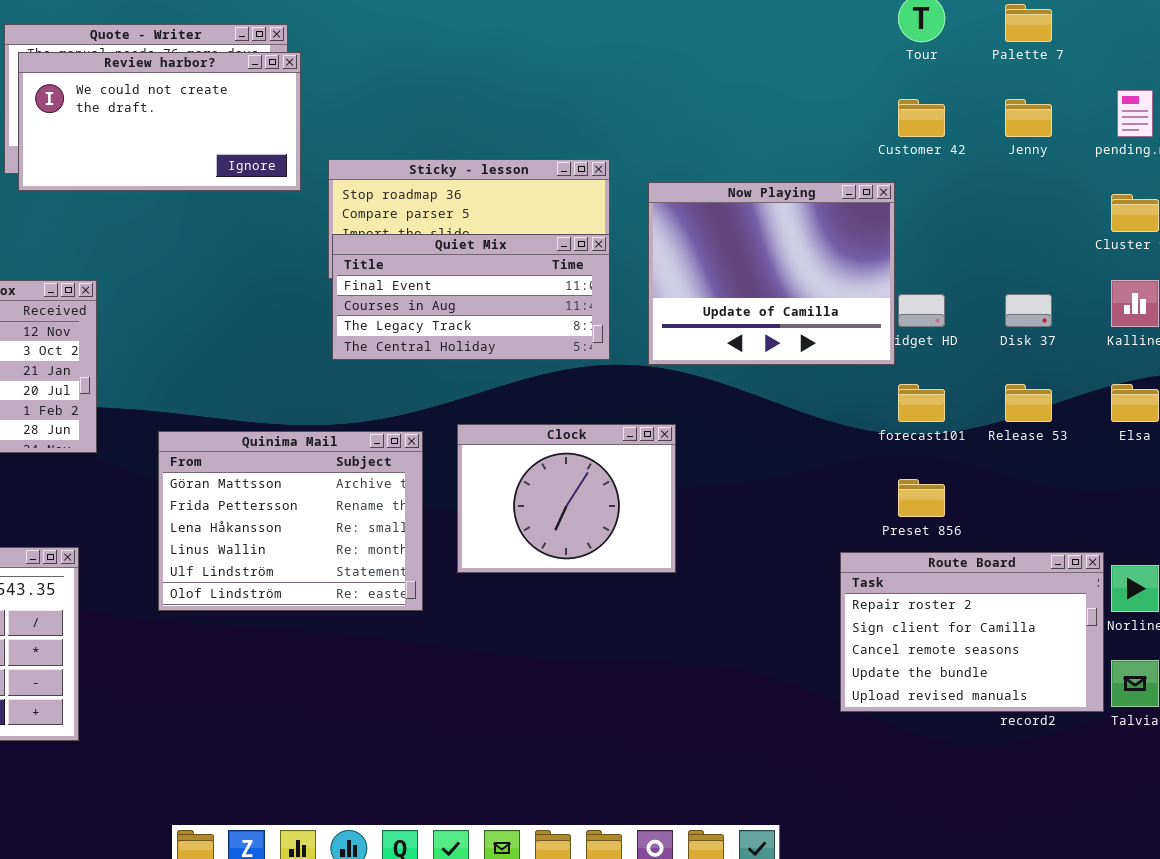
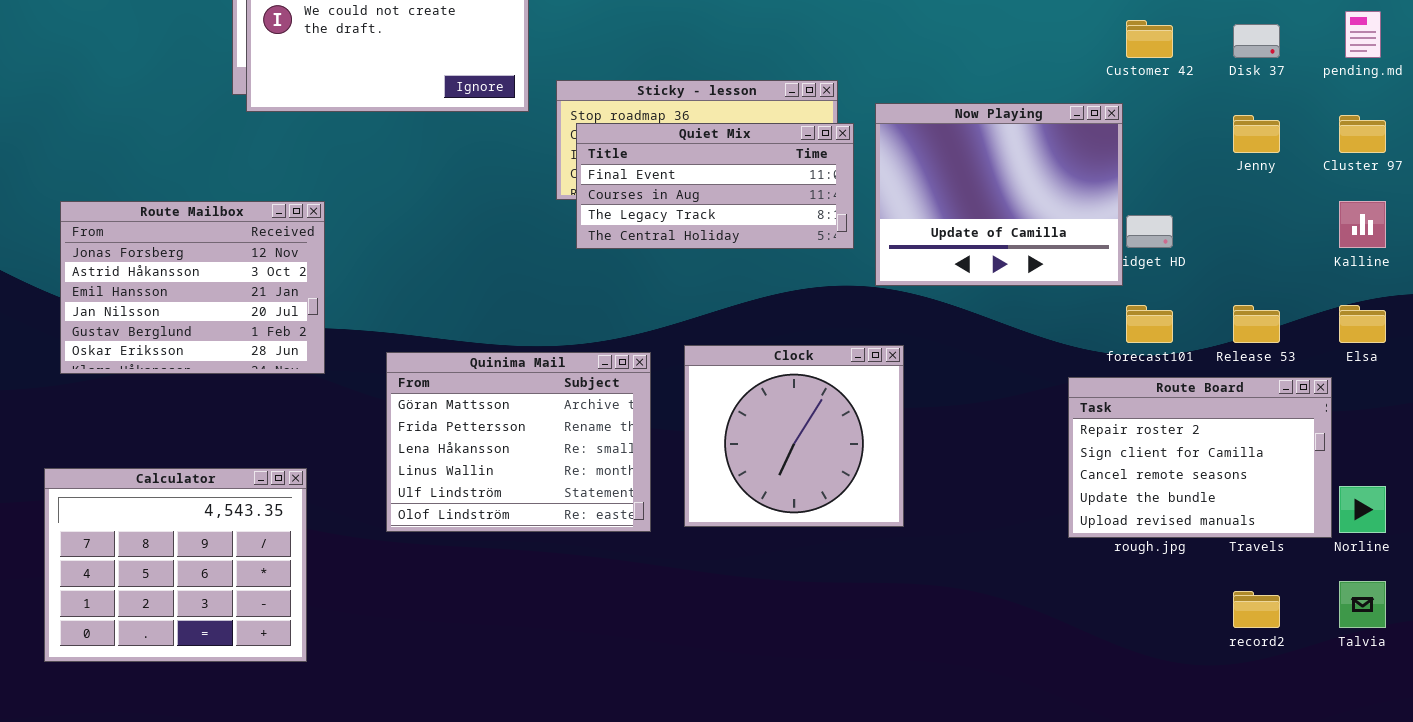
Jenny: [1005,99,1052,137] -> [1233,115,1280,153], moved
Quiet Mix: [332,234,610,360] -> [576,123,854,249], moved
Disk 37: [1005,294,1052,327] -> [1233,24,1280,58], moved
Clock: [457,424,676,573] -> [684,345,904,527], resized
Route Board: [840,552,1104,712] -> [1068,377,1332,538], moved

